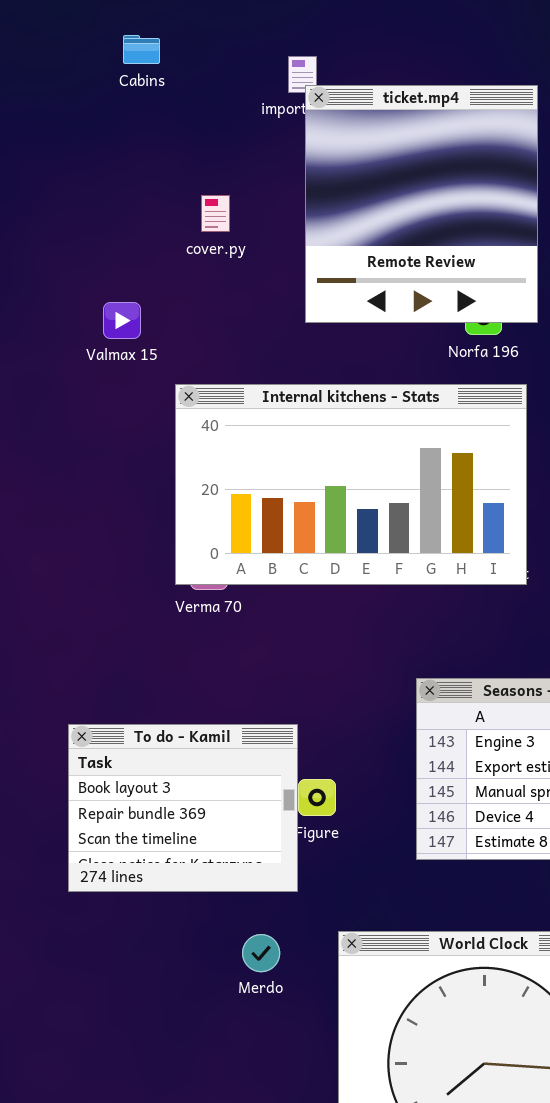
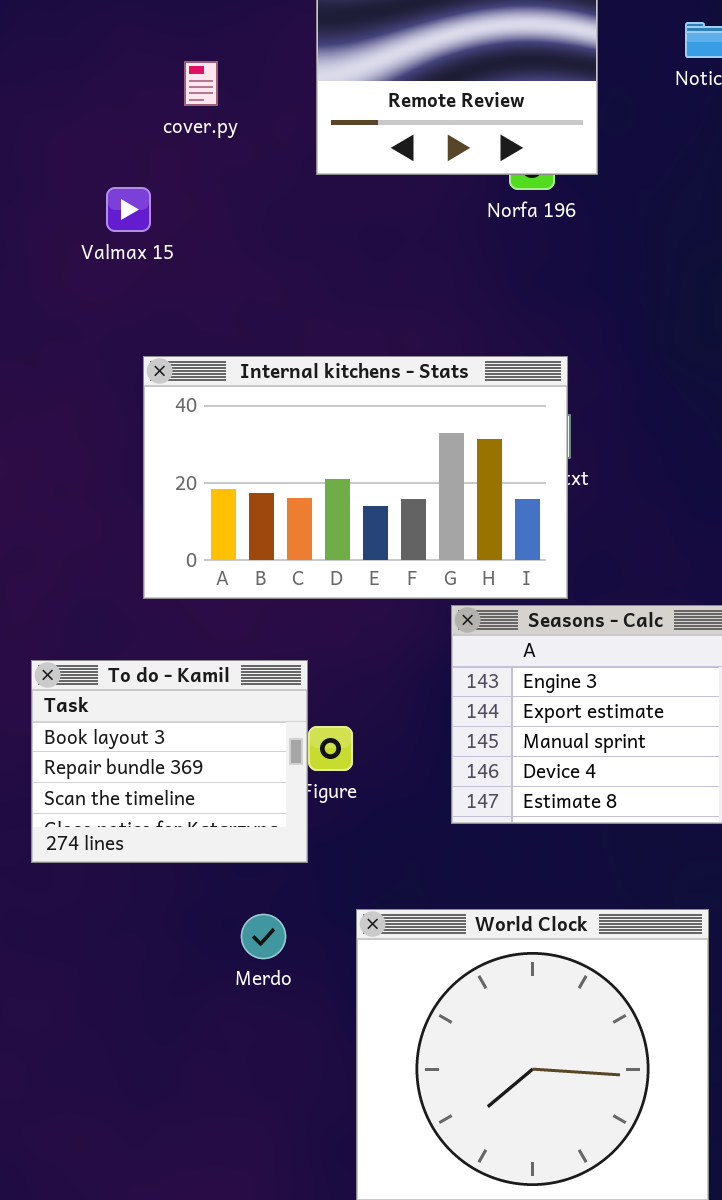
cover.py: [201,195,230,232] -> [184,61,218,106], moved
Valmax 15: [103,302,141,339] -> [106,187,151,232], moved
Internal kitchens - Stats: [175,384,527,585] -> [143,356,568,599], moved

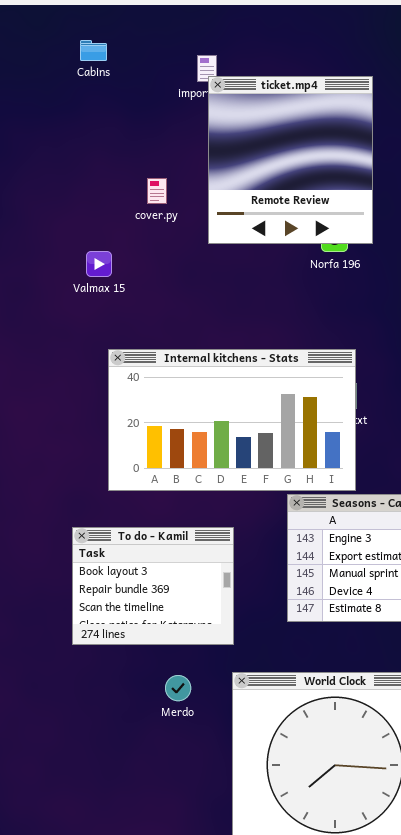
cover.py: [184,61,218,106] -> [147,178,167,204], moved
To do - Kamil: [31,660,308,863] -> [72,527,234,645], moved

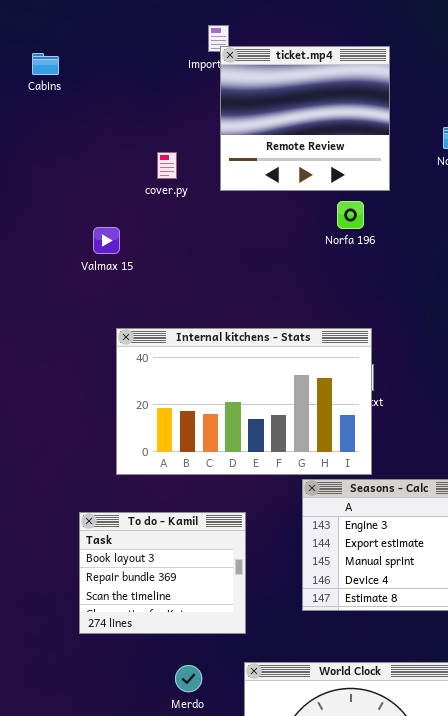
Cabins: [80,40,107,61] -> [32,53,59,75], moved
ticket.mp4: [208,76,373,244] -> [220,46,390,191], resized

